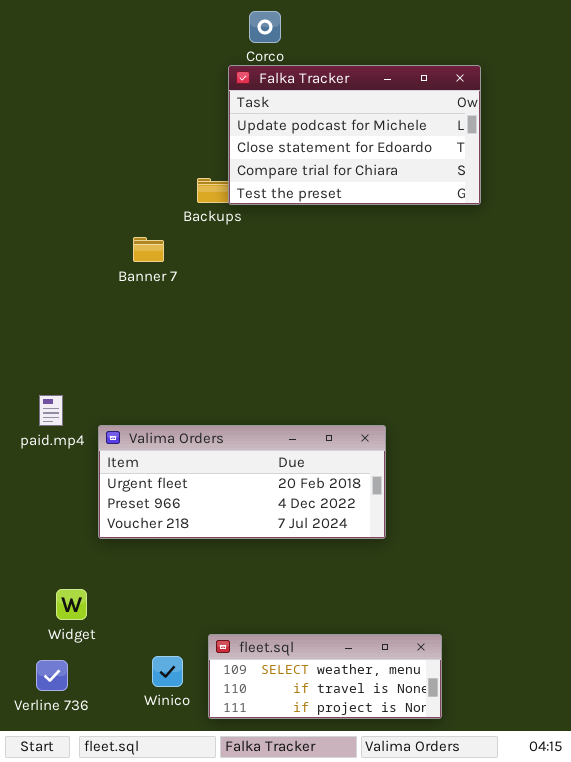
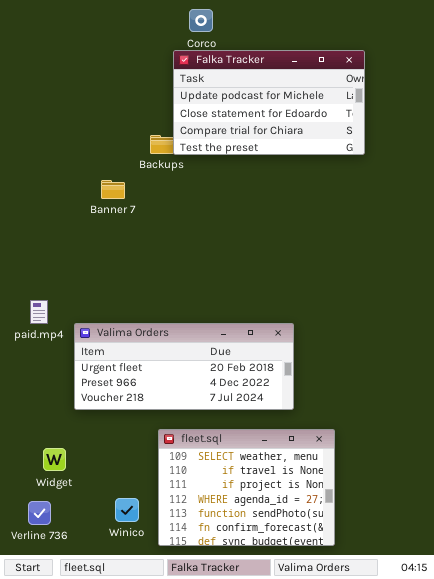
fleet.sql: [208,634,442,719] -> [158,429,335,546], resized

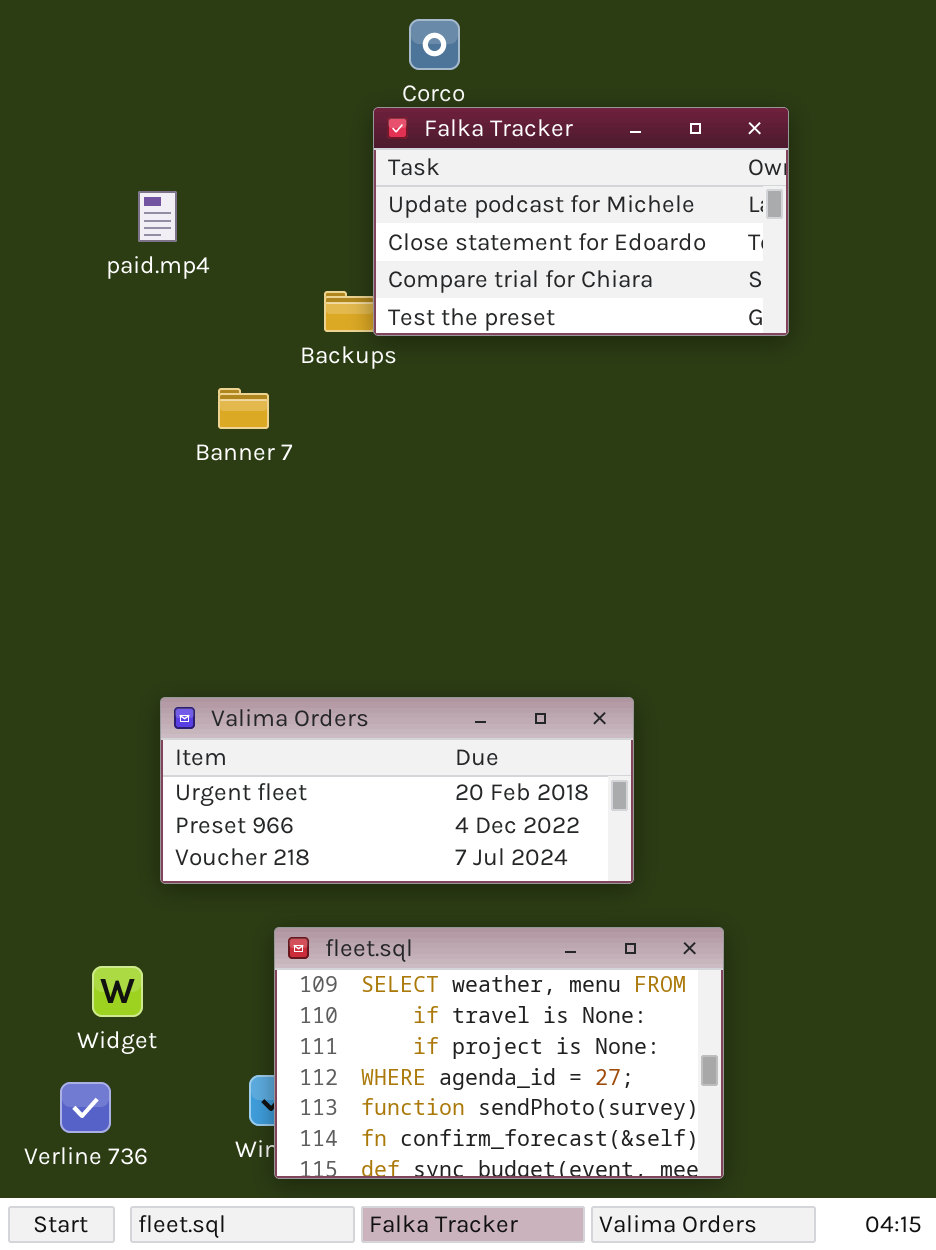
paid.mp4: [30,300,48,324] -> [138,191,177,242], moved
fleet.sql: [158,429,335,546] -> [274,927,724,1179], resized

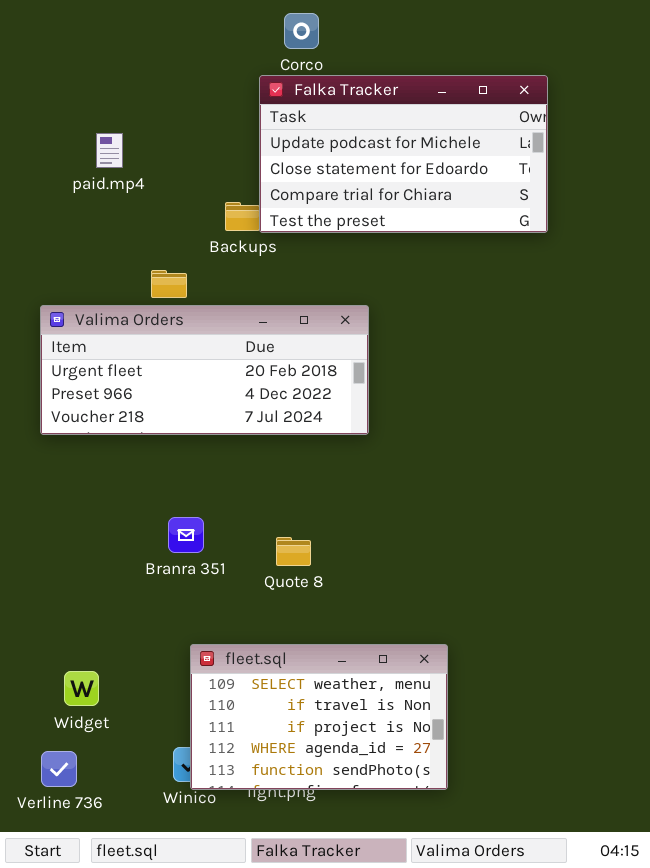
Valima Orders: [160,697,634,884] -> [40,305,369,435], moved
fleet.sql: [274,927,724,1179] -> [190,644,448,790], resized

